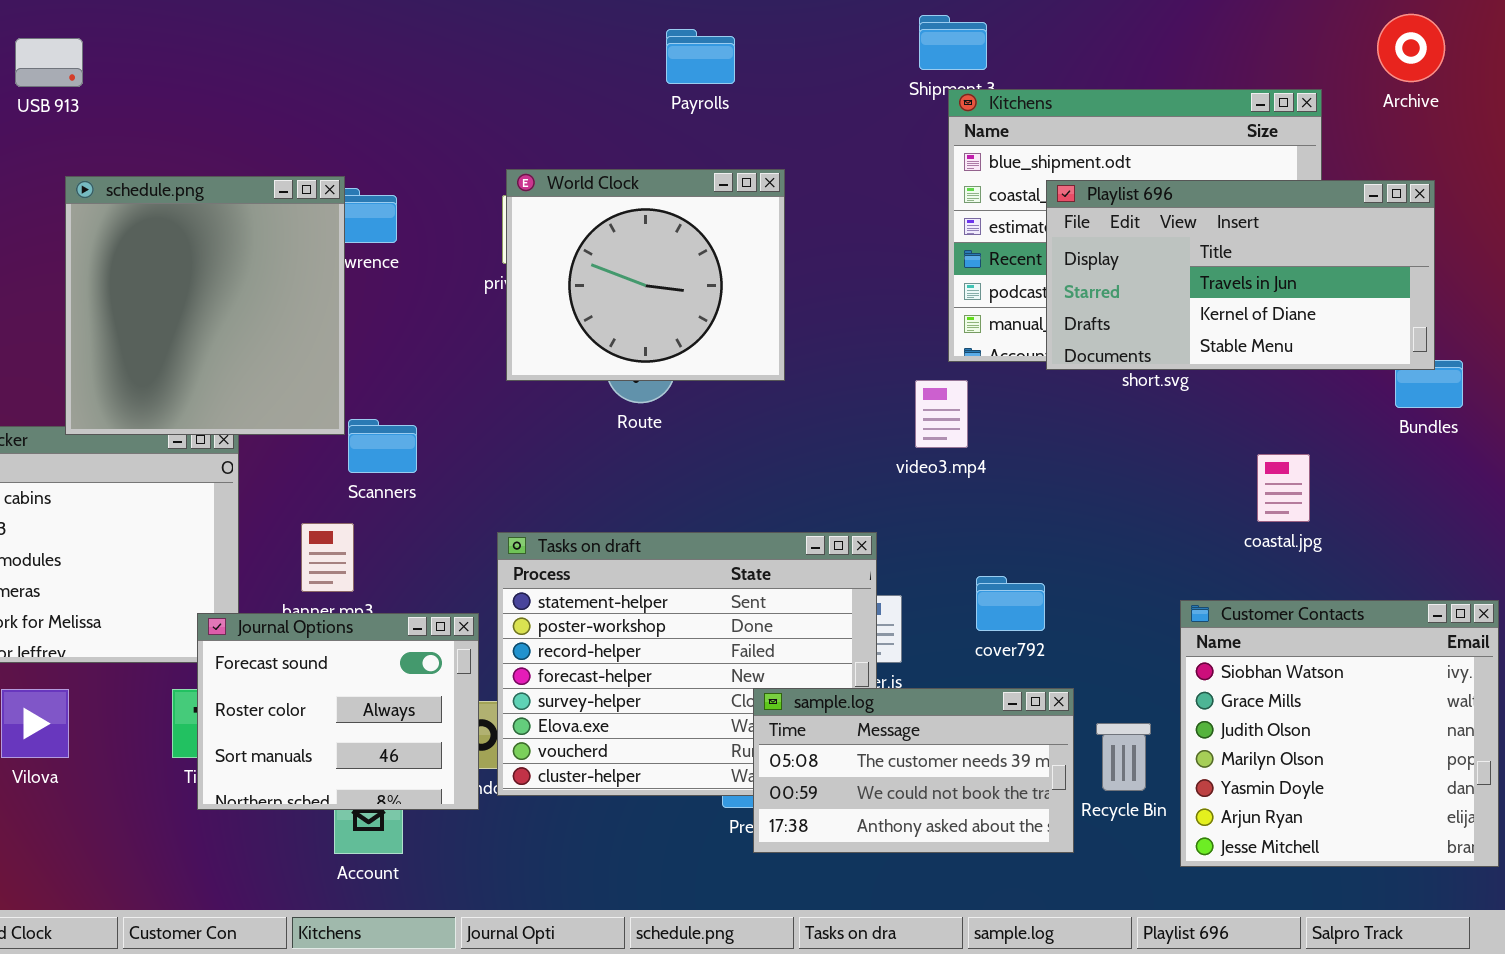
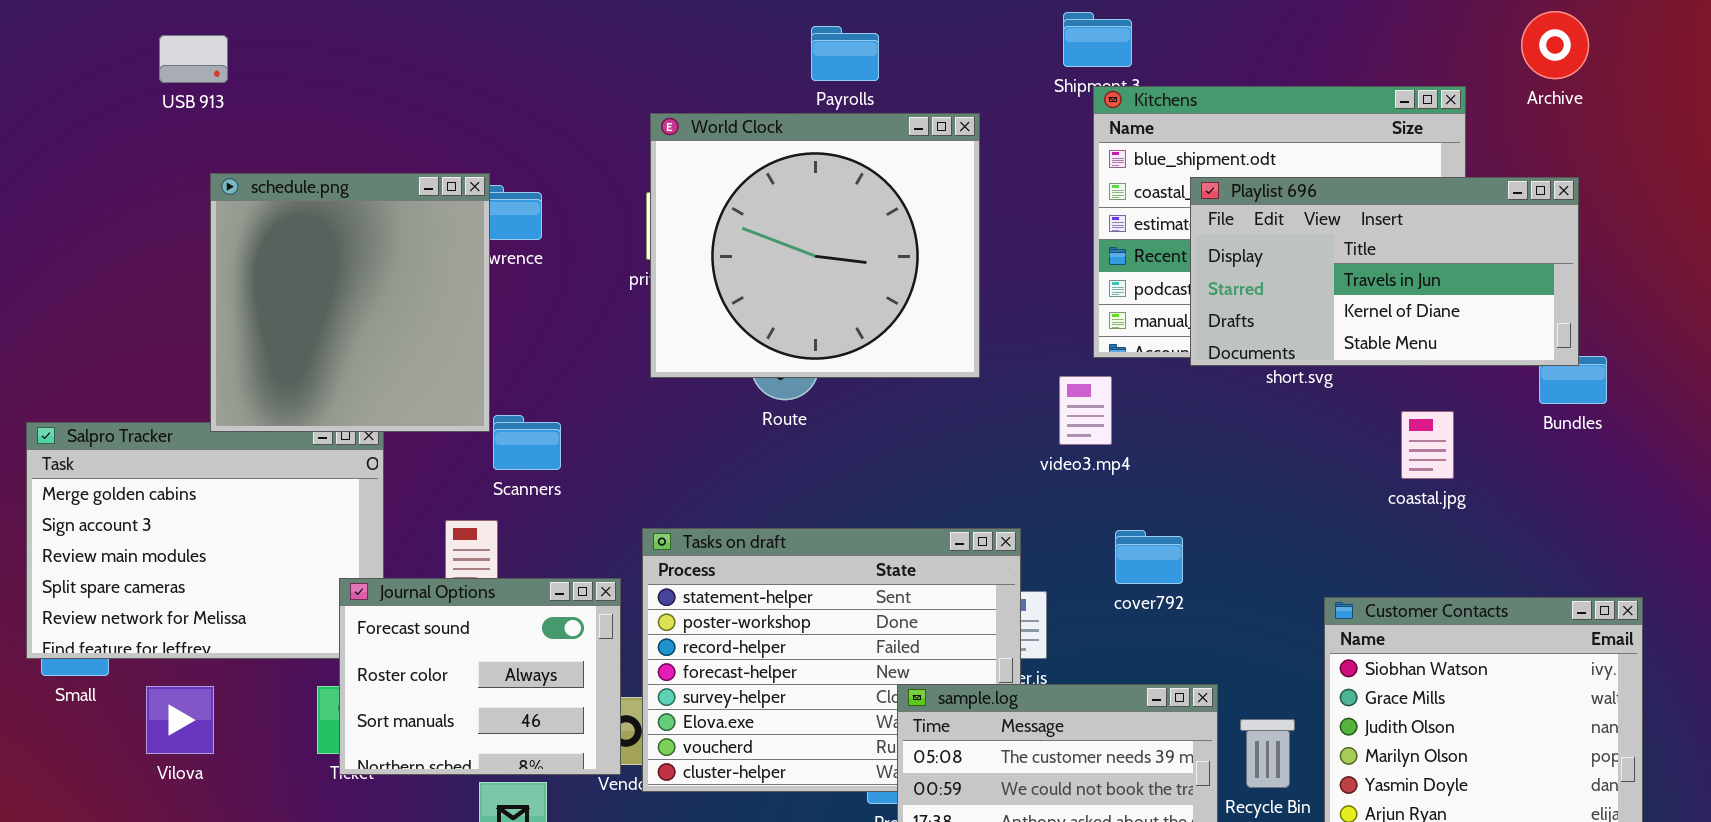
World Clock: [506,169,785,381] -> [650,113,980,378], resized
coastal.jpg: [1257,454,1310,522] -> [1401,411,1454,479], moved
cover792: [976,576,1045,631] -> [1115,530,1183,584], moved
Journal Options: [197,613,479,810] -> [339,578,621,775], moved

